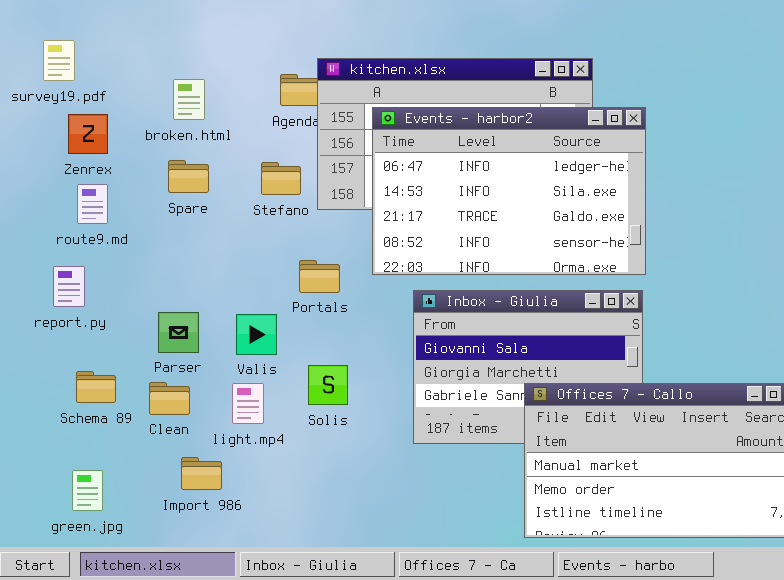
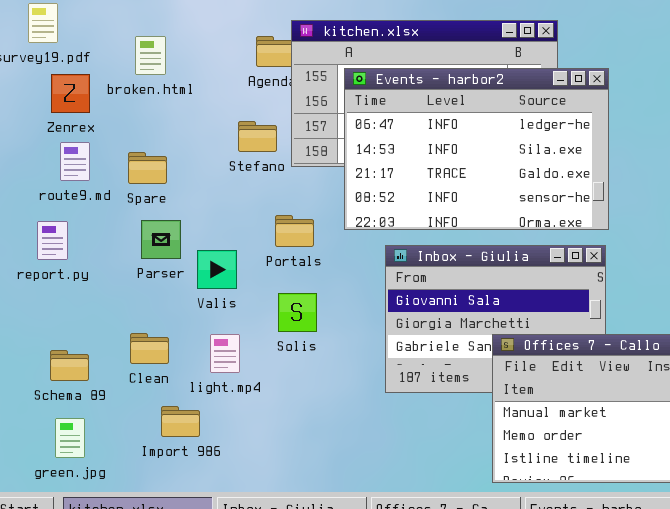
broken.html: [173,79,205,120] -> [135,36,166,75], moved
Spare: [168,160,209,193] -> [128,152,167,184], moved
Parser: [158,312,199,353] -> [141,220,181,259], moved
Valis: [236,314,277,355] -> [197,250,237,289], moved
Solis: [308,365,348,405] -> [278,293,317,332], moved
Schema 89: [76,371,116,403] -> [50,350,89,381], moved

